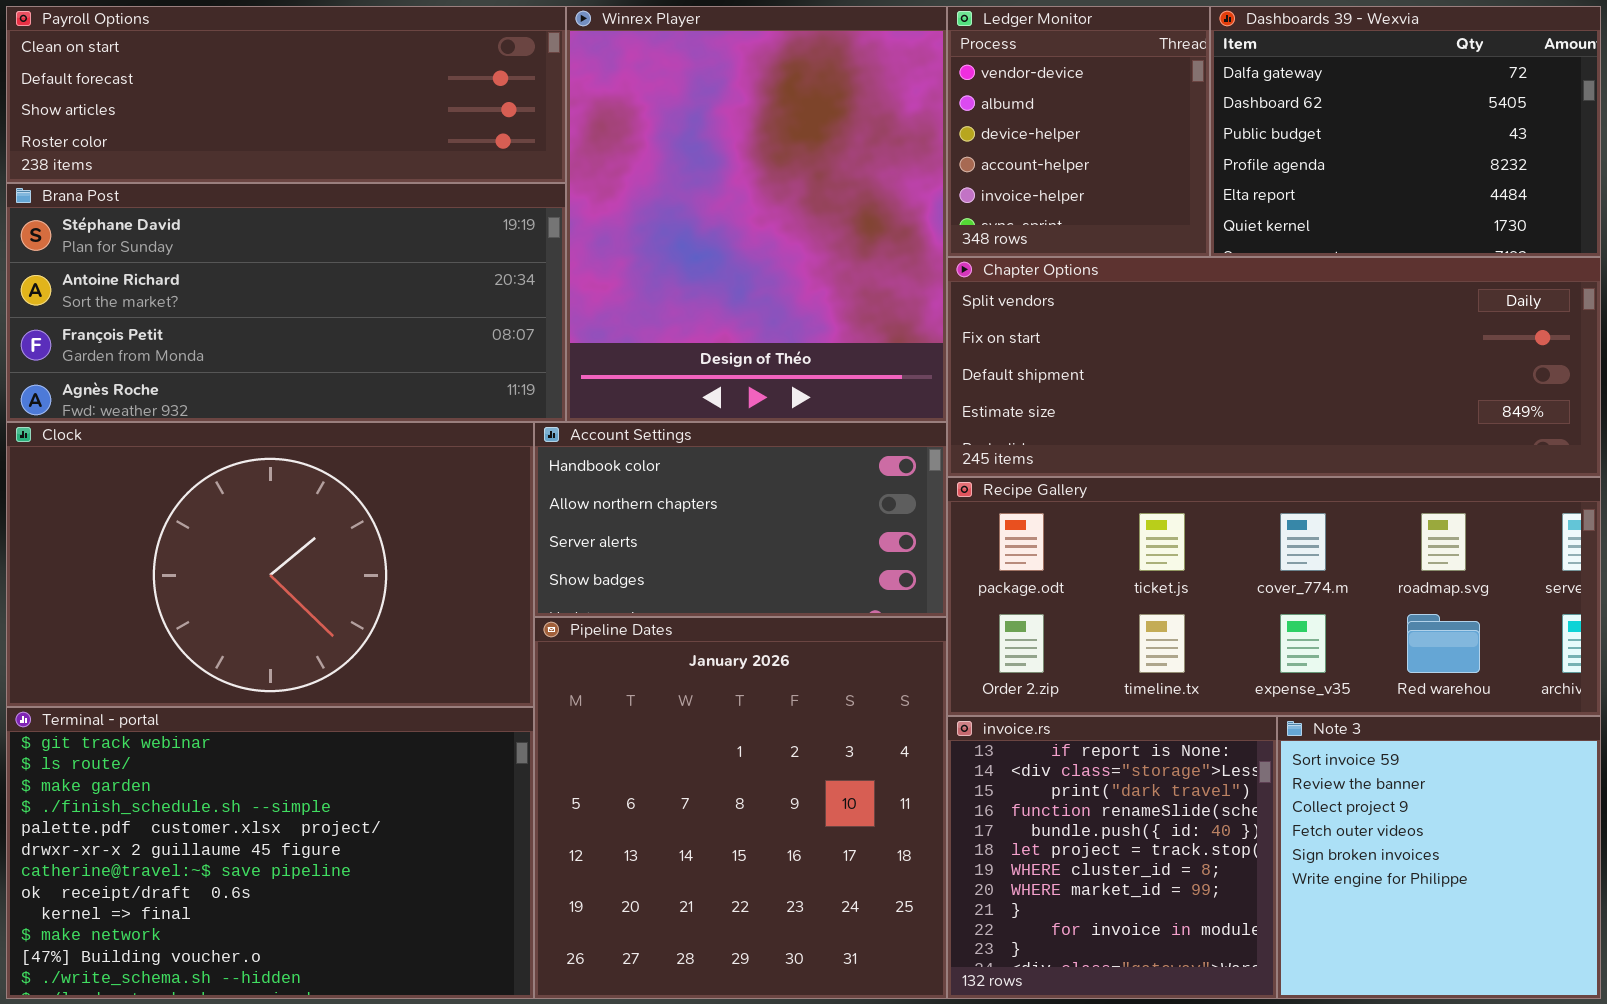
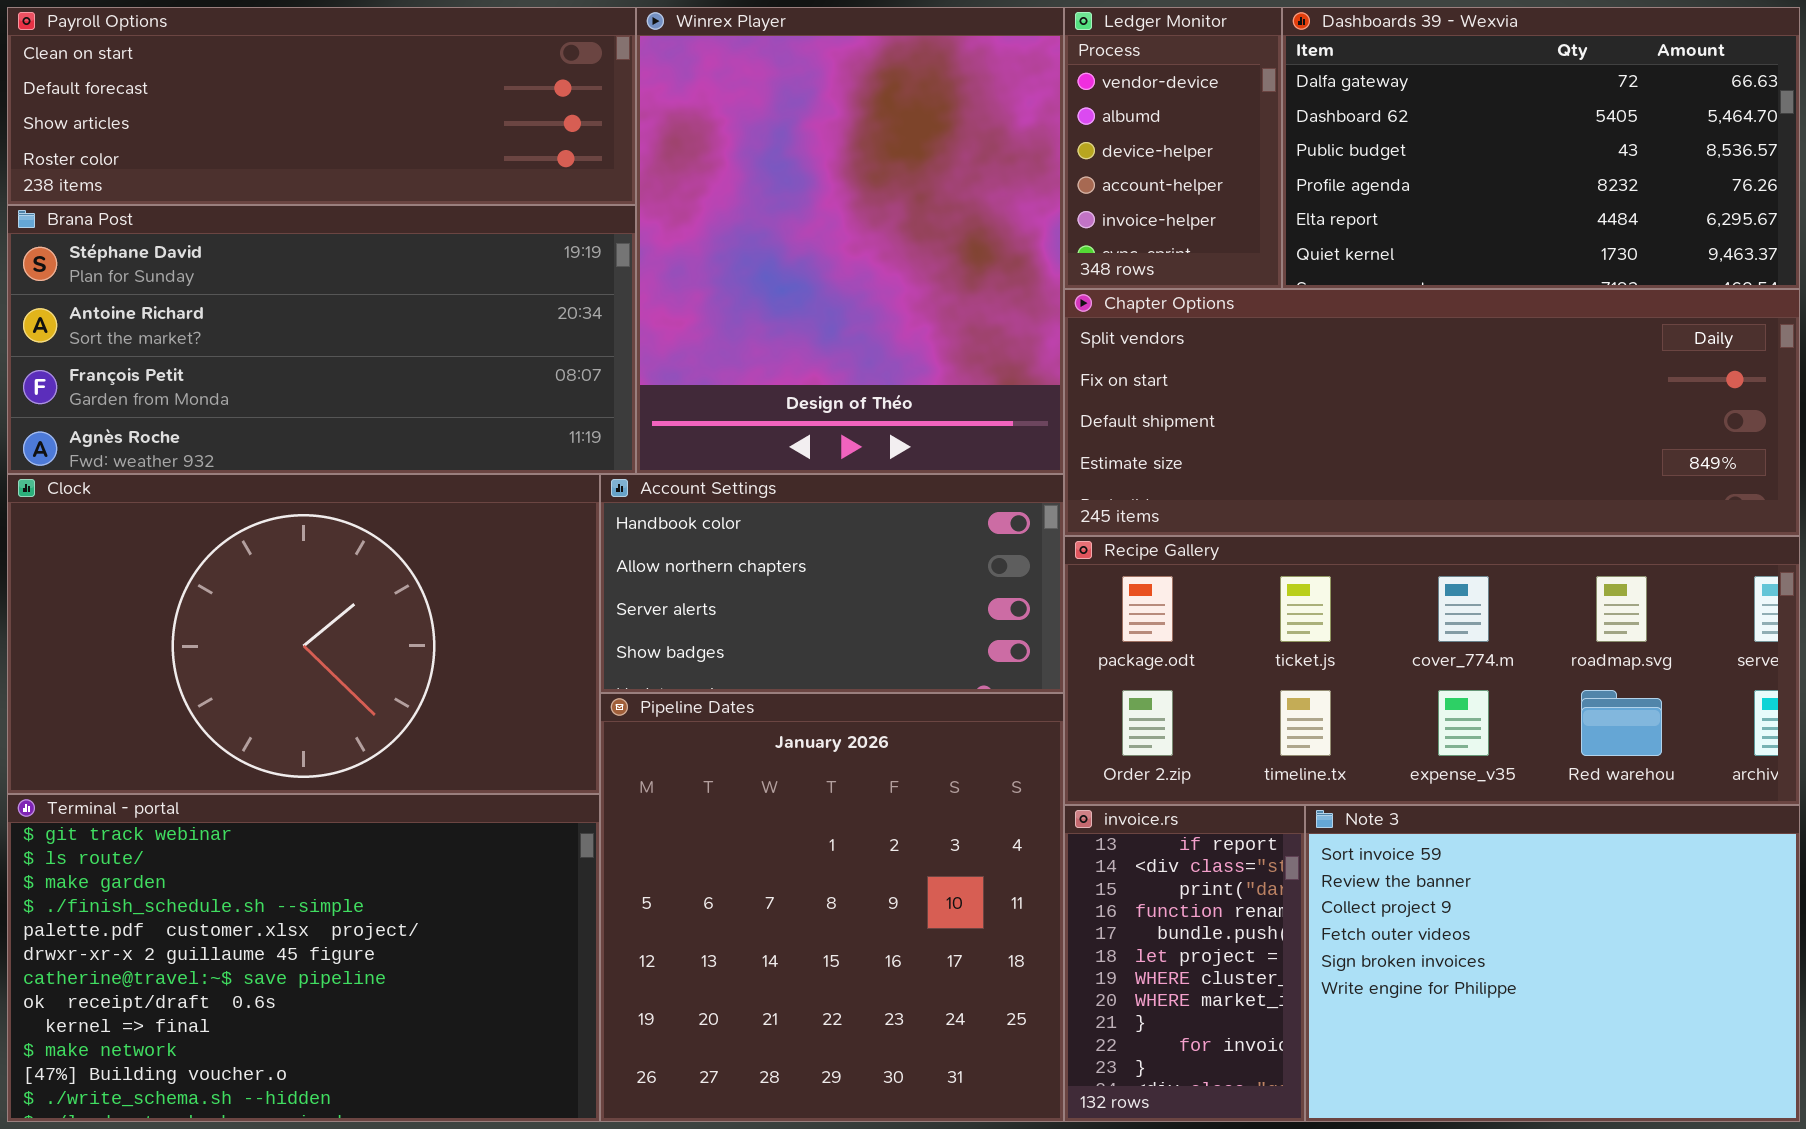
Ledger Monitor: [947,6,1210,257] -> [1064,7,1282,289], resized
Dashboards 39 - Wexvia: [1210,6,1601,257] -> [1282,7,1800,289], resized
invoice.rs: [947,716,1277,999] -> [1064,805,1305,1122], resized
Note 3: [1277,716,1601,999] -> [1305,805,1800,1122], resized

